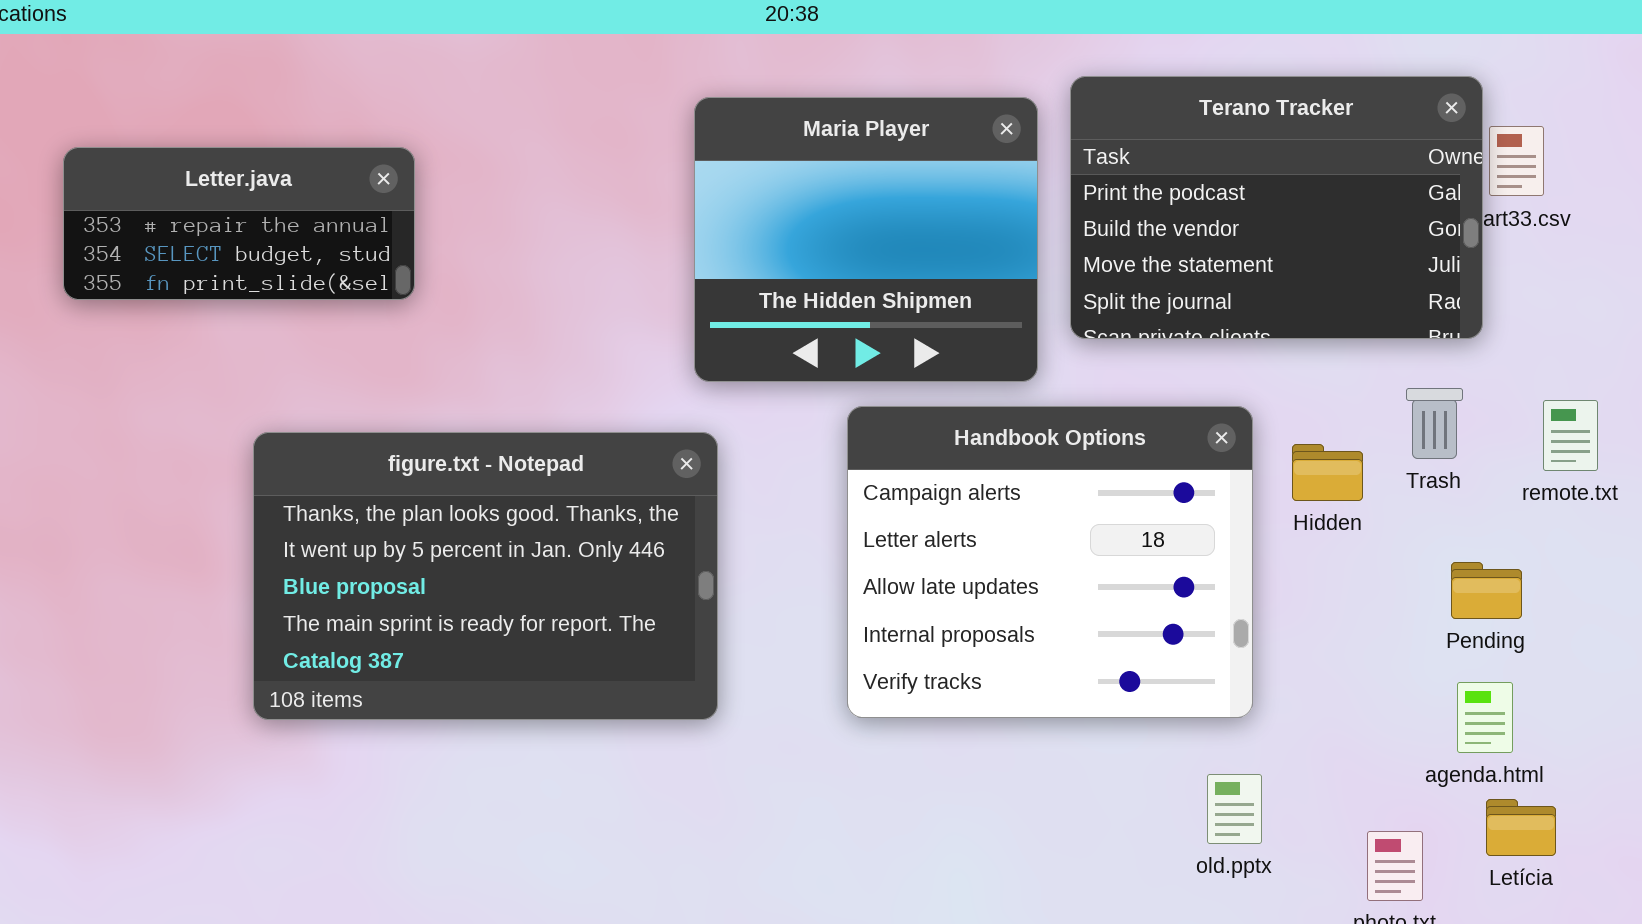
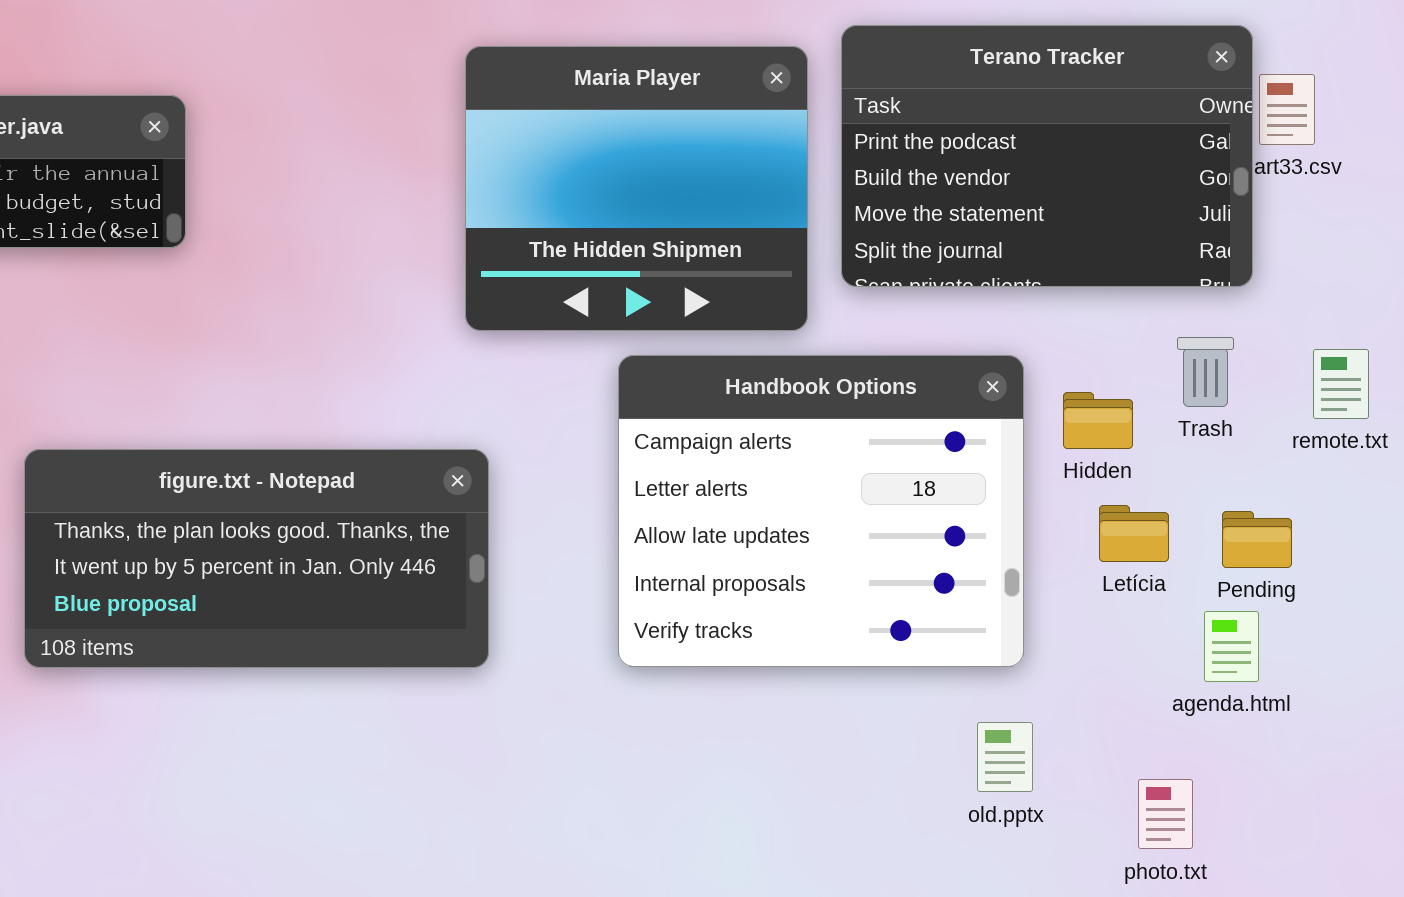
figure.txt - Notepad: [253,432,718,720] -> [24,449,489,668], resized
agenda.html: [1457,682,1513,753] -> [1204,611,1259,682], moved
Letícia: [1486,799,1556,856] -> [1099,505,1169,562], moved

